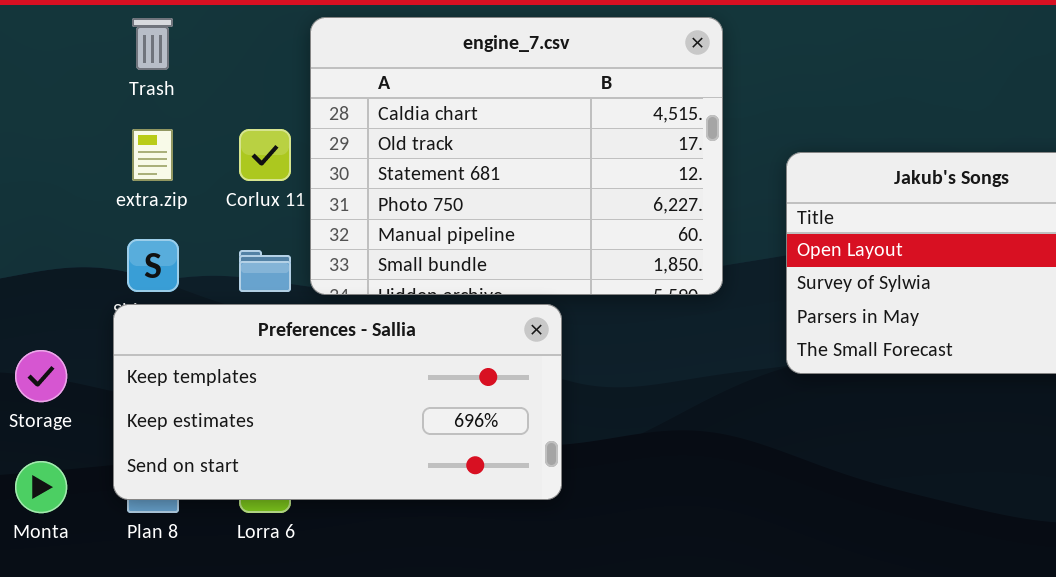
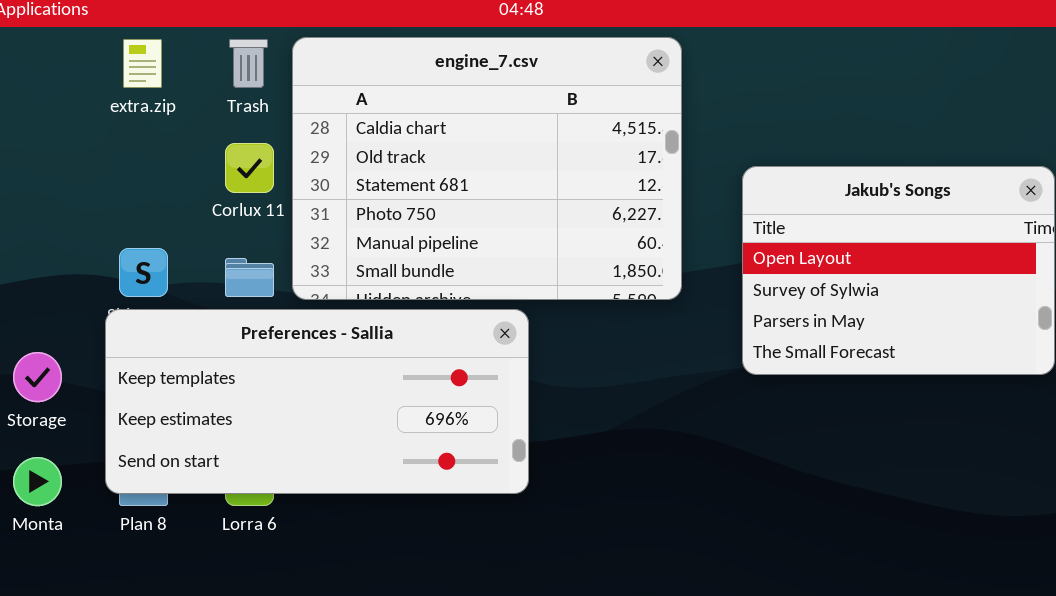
Trash: [132,18,173,70] -> [229,39,268,88], moved
extra.zip: [132,129,173,181] -> [123,39,162,88], moved

